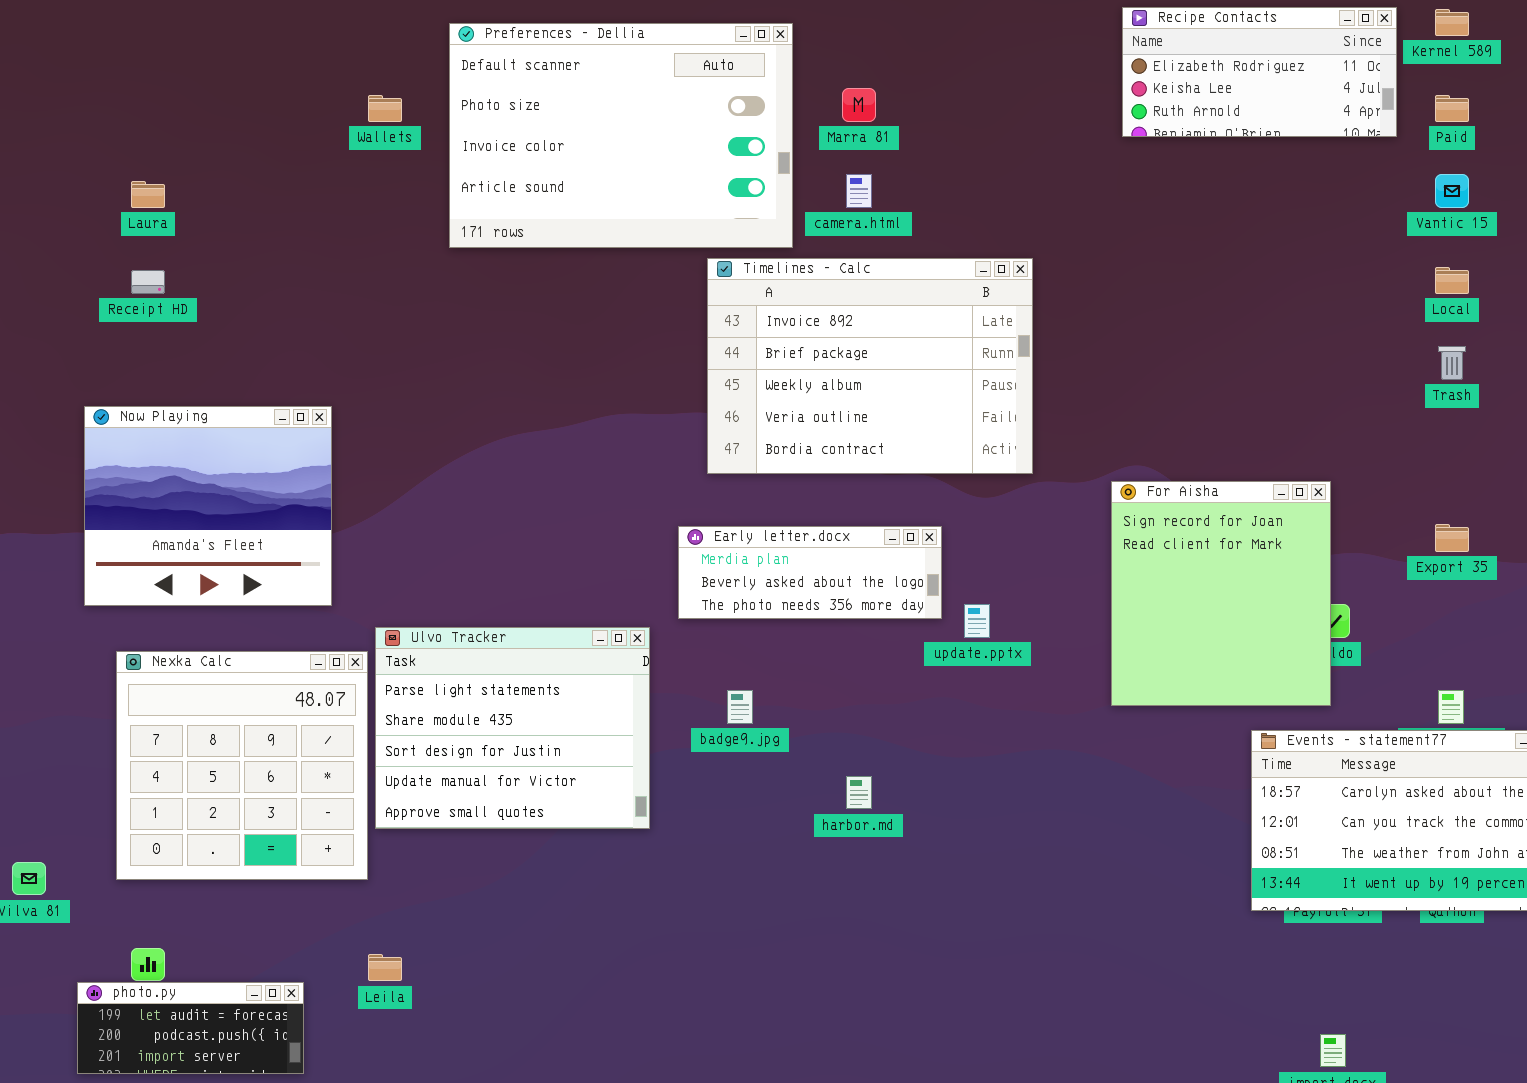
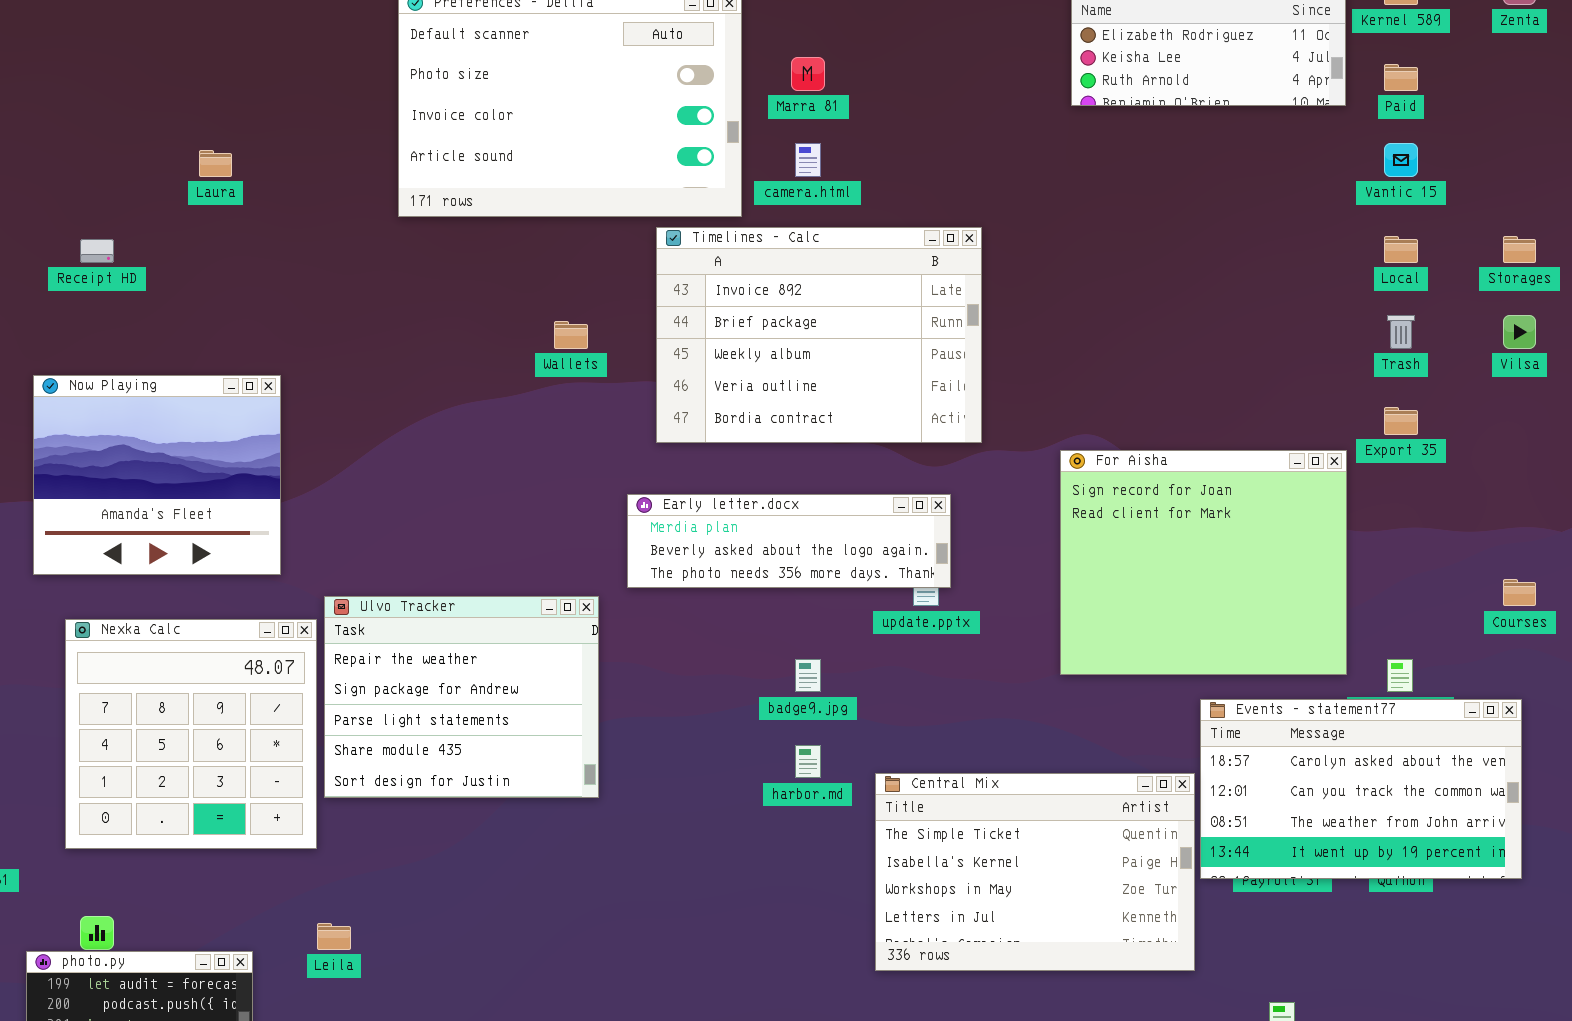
Wallets: [368,95,402,122] -> [554,321,588,349], moved
Laura: [131,181,165,208] -> [199,150,232,177], moved
For Aisha: [1111,481,1331,706] -> [1060,450,1347,675], resized
Export 35: [1435,524,1469,552] -> [1384,407,1418,435], moved
Early letter.docx: [678,526,942,619] -> [627,494,951,588], resized
Ulvo Tracker: [375,627,650,829] -> [324,596,599,798], scrolled up 2 rows
badge9.jpg: [727,690,753,724] -> [795,659,821,692], moved
Central Mix: none -> [875,773,1195,971], opened

